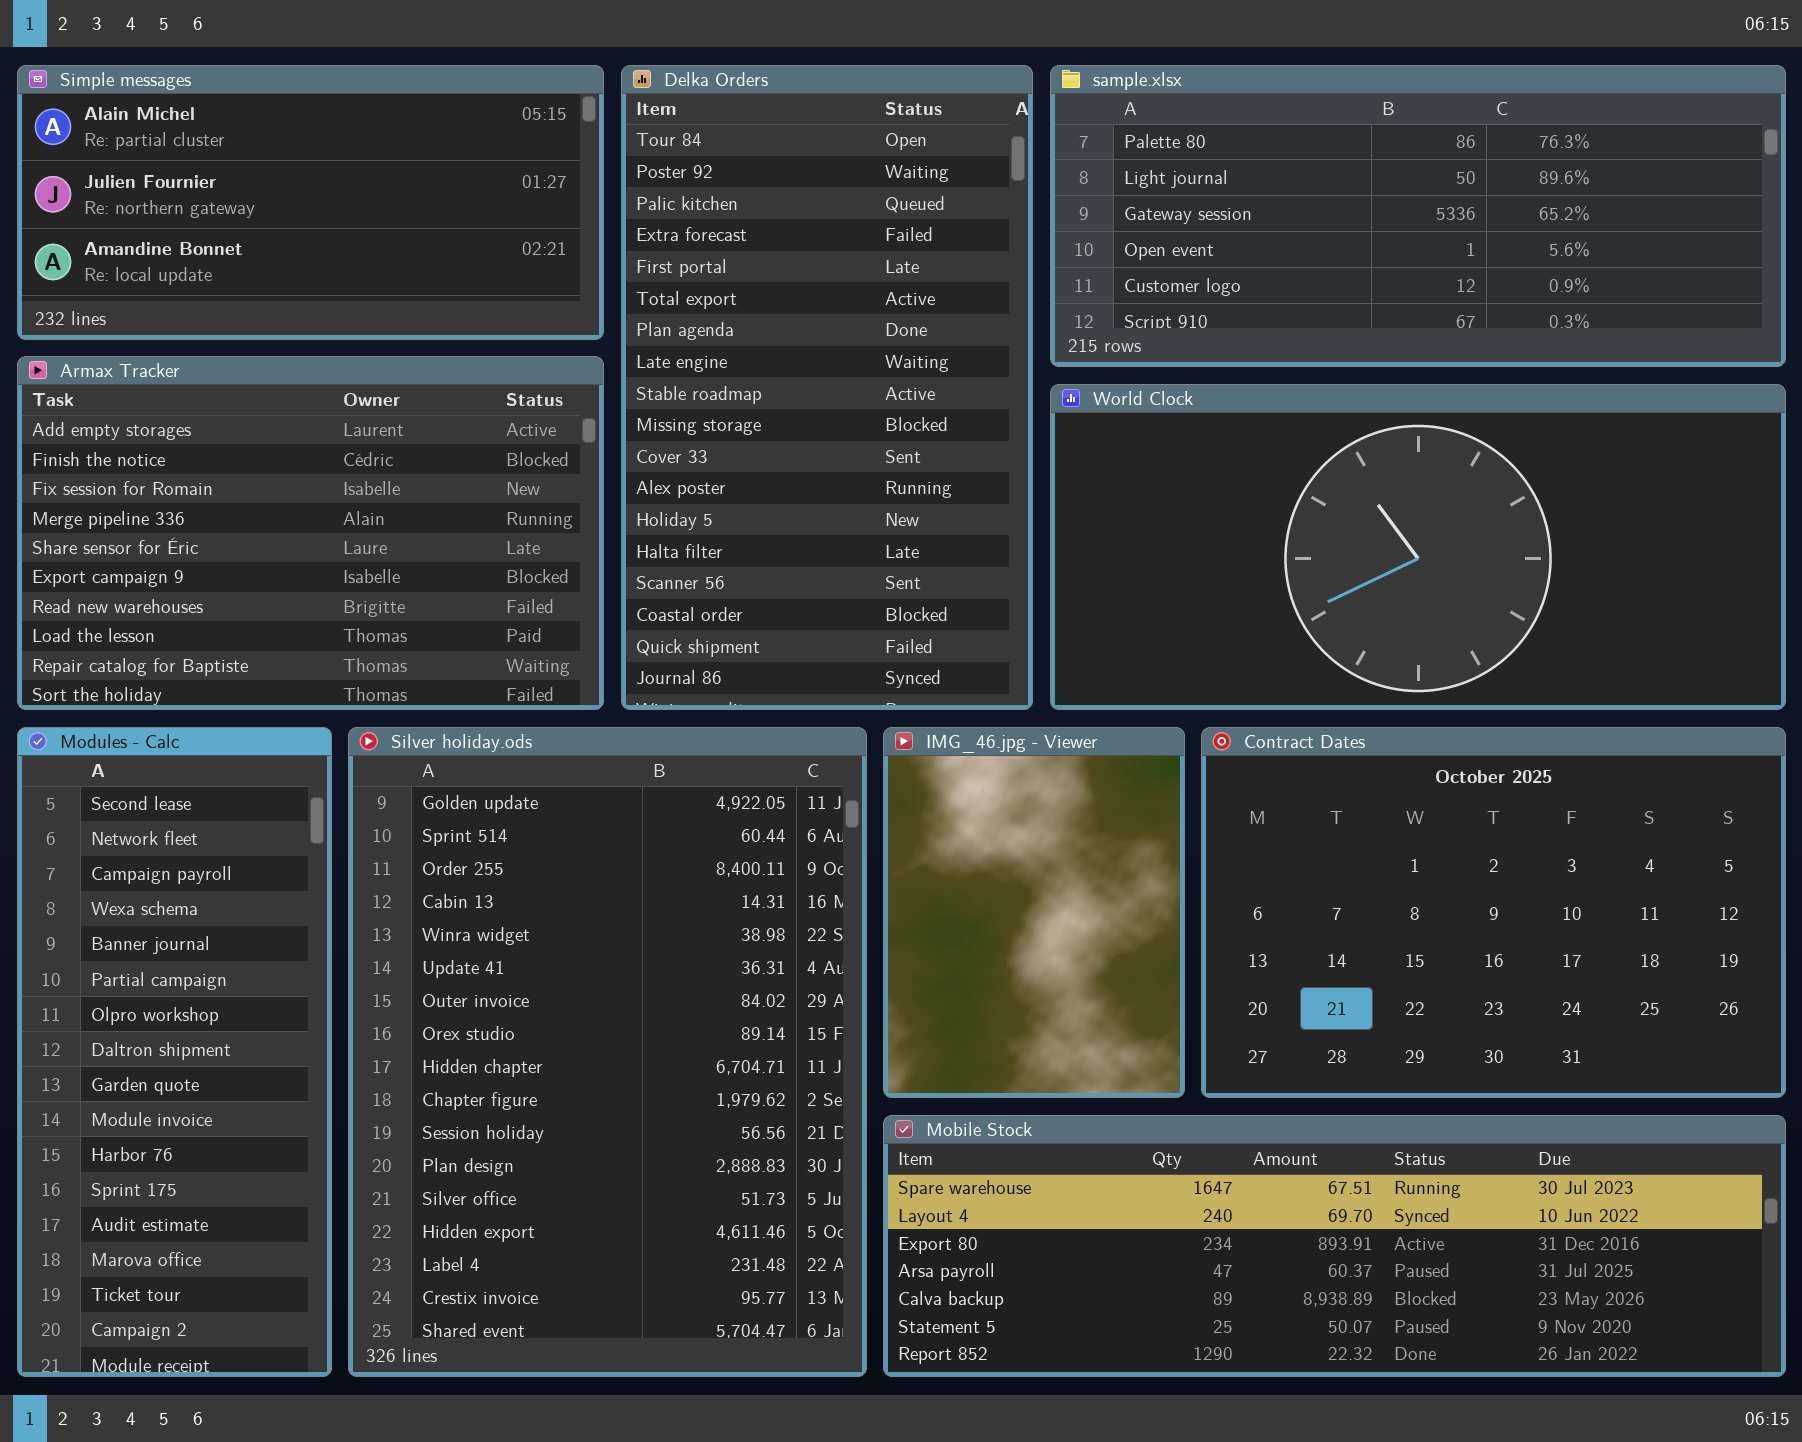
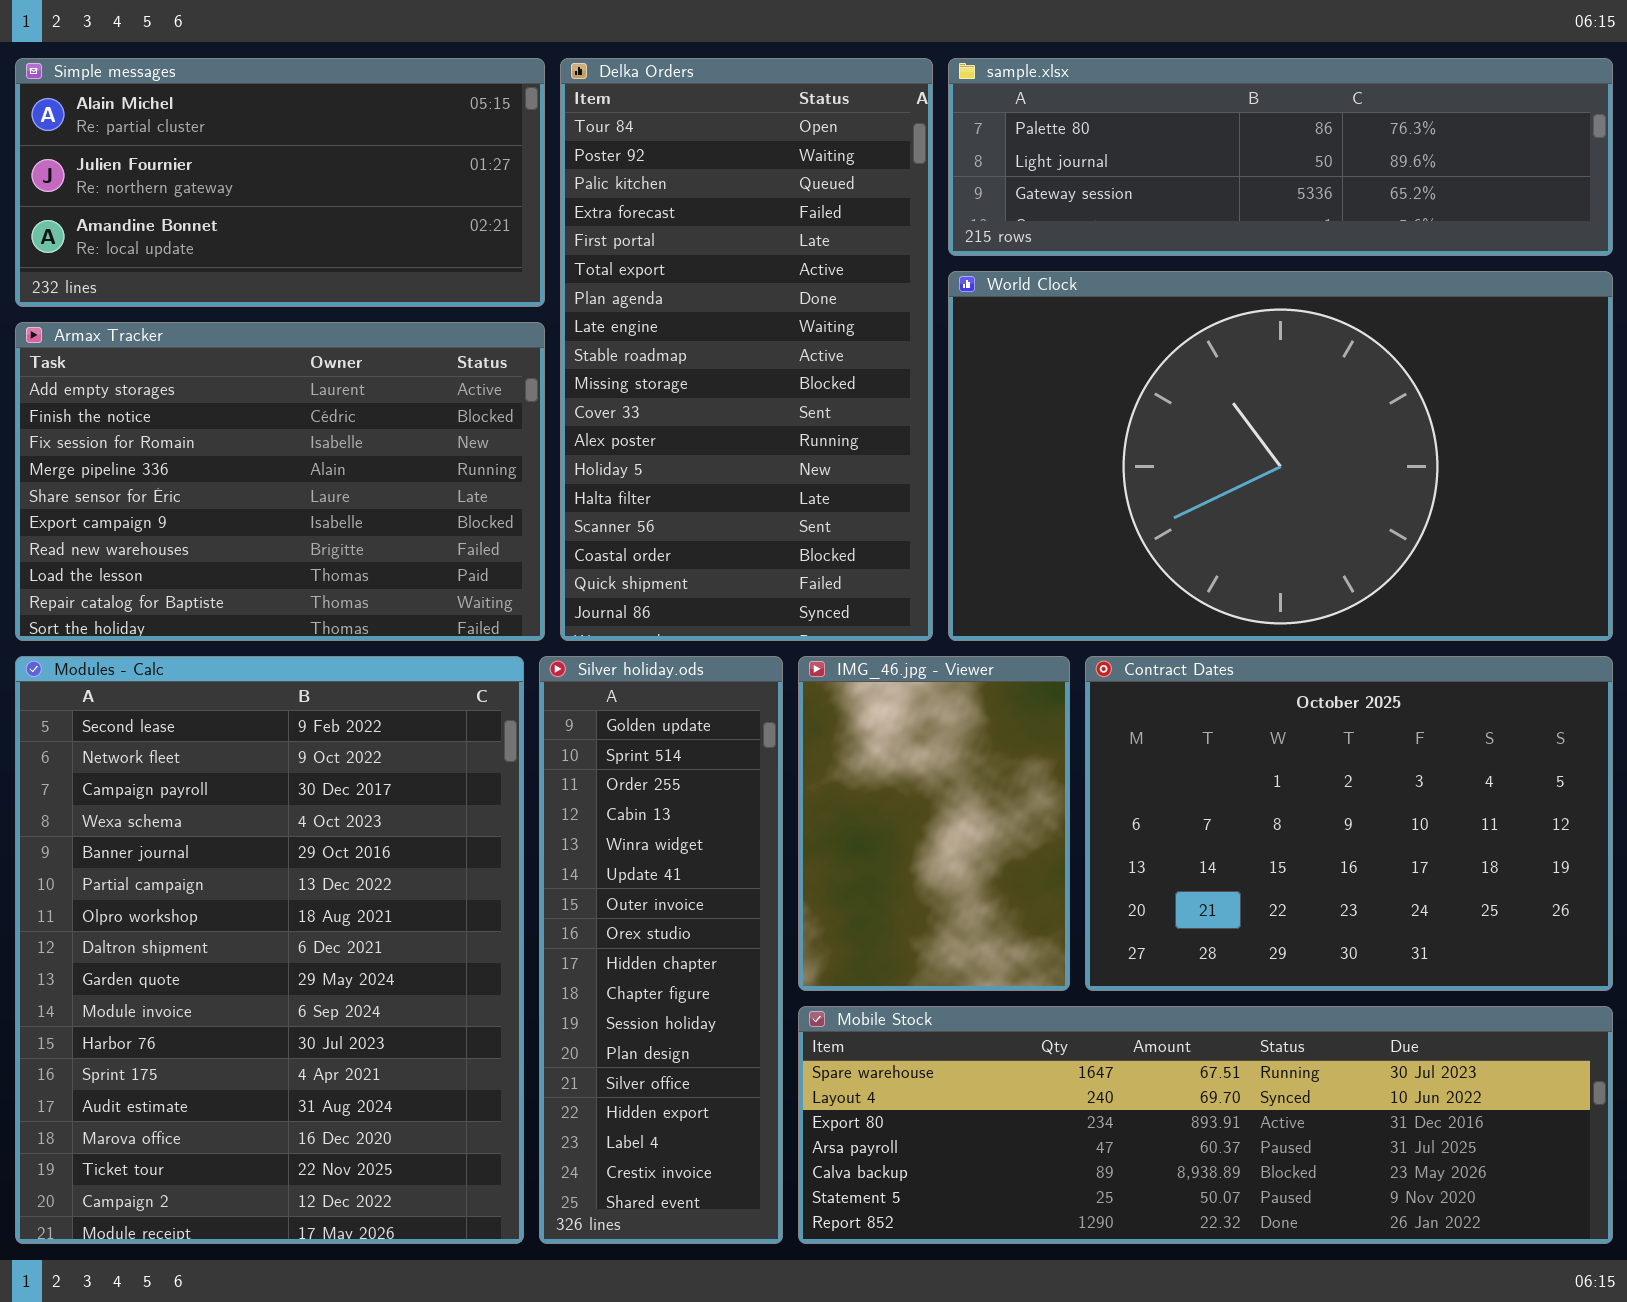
sample.xlsx: [1050,65,1786,367] -> [948,58,1613,256], resized
World Clock: [1050,384,1786,710] -> [948,271,1613,641], resized
Modules - Calc: [17,727,332,1377] -> [15,656,524,1244], resized
Silver holiday.ods: [348,727,867,1377] -> [539,656,783,1244], resized

